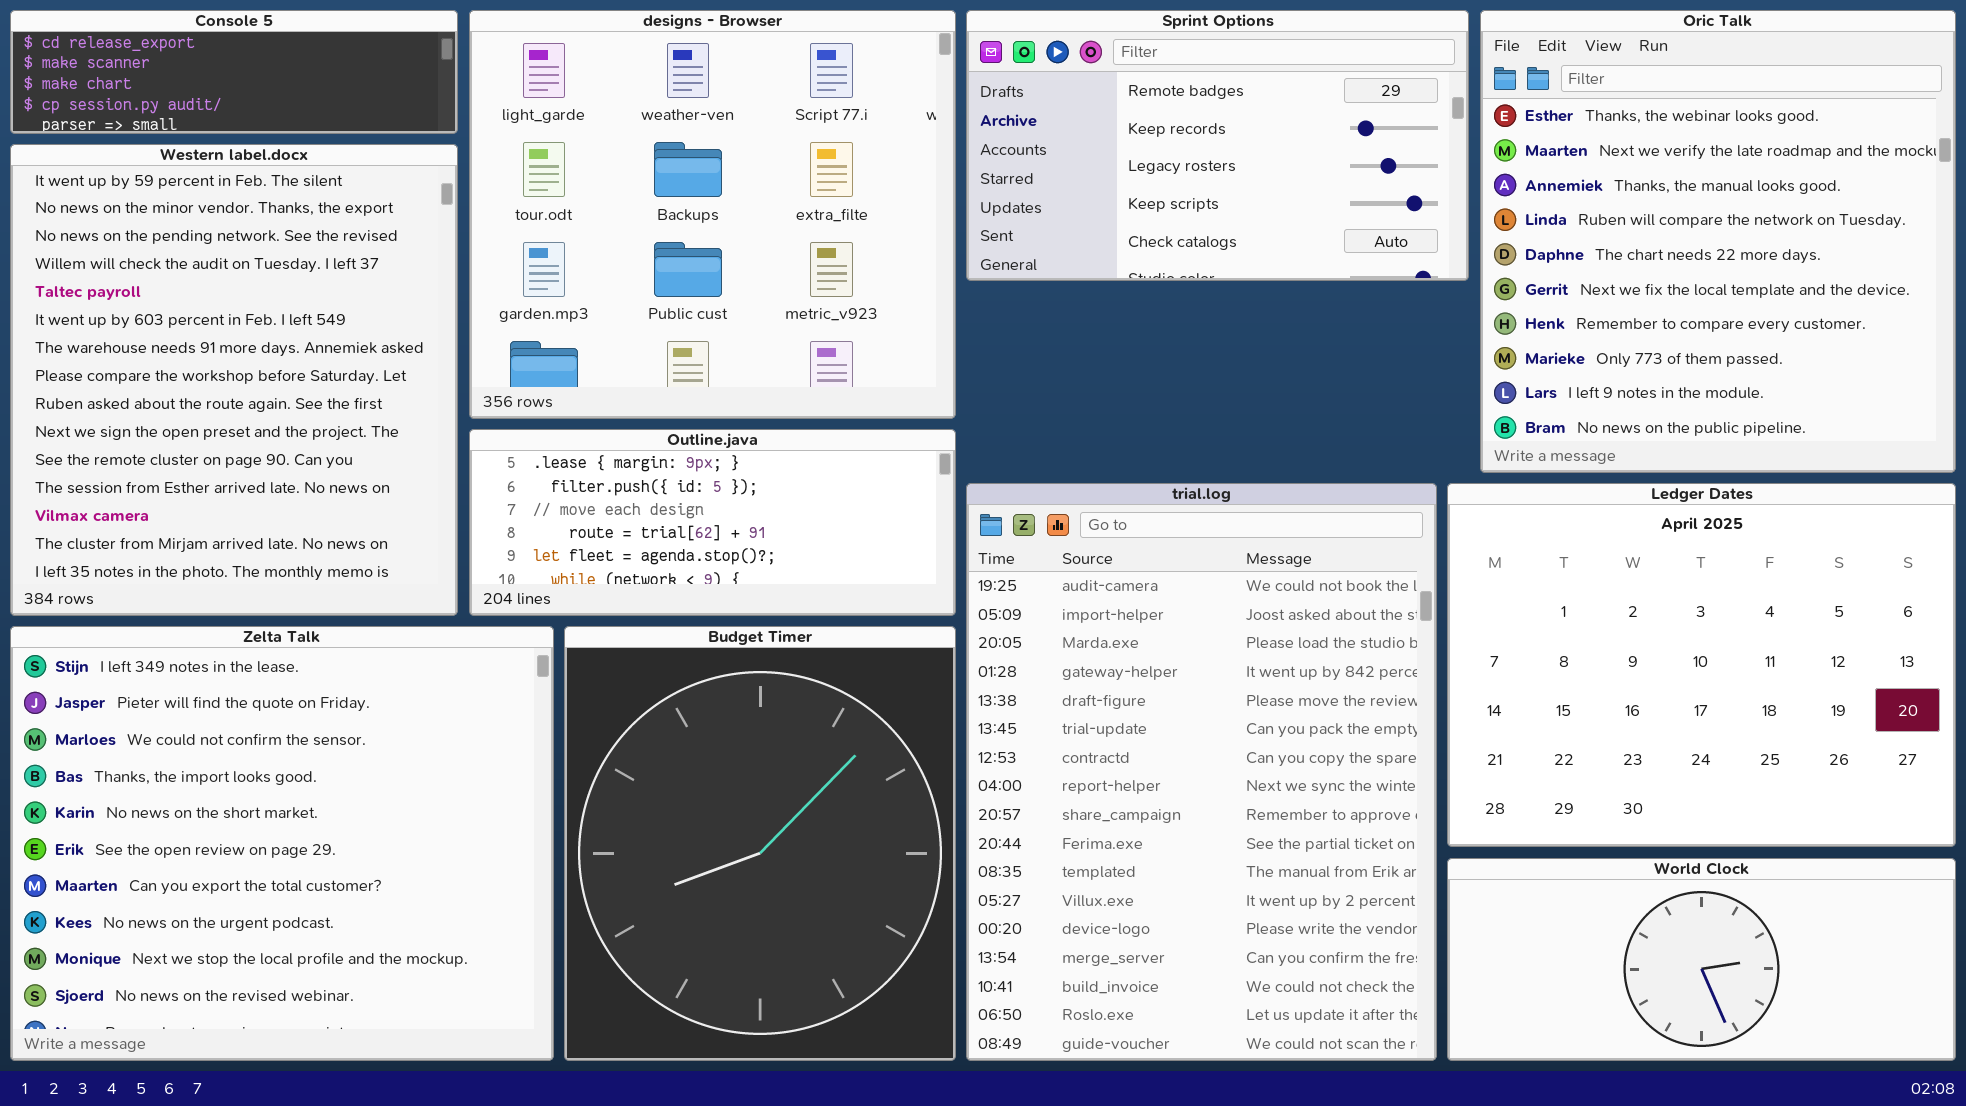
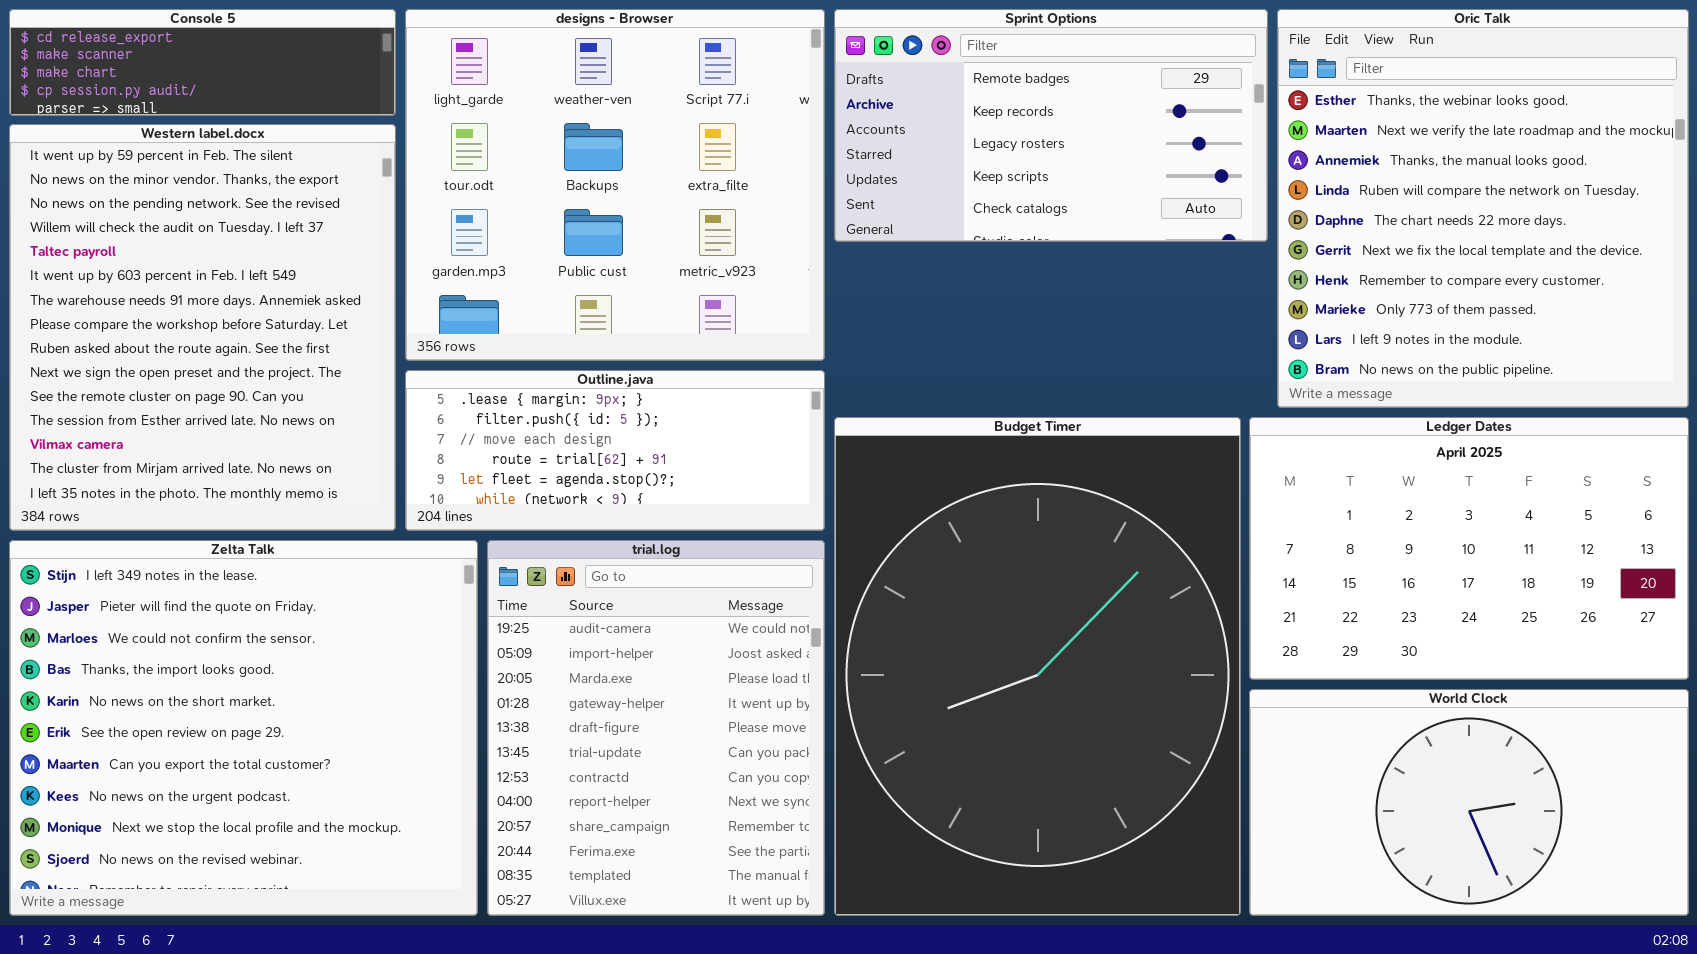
trial.log: [966,483,1437,1061] -> [487,540,825,916], moved, resized
Ledger Dates: [1447,483,1956,847] -> [1249,417,1689,680], resized
Budget Timer: [564,626,956,1061] -> [834,417,1241,916], moved, resized
World Clock: [1447,858,1956,1061] -> [1249,689,1689,916], resized

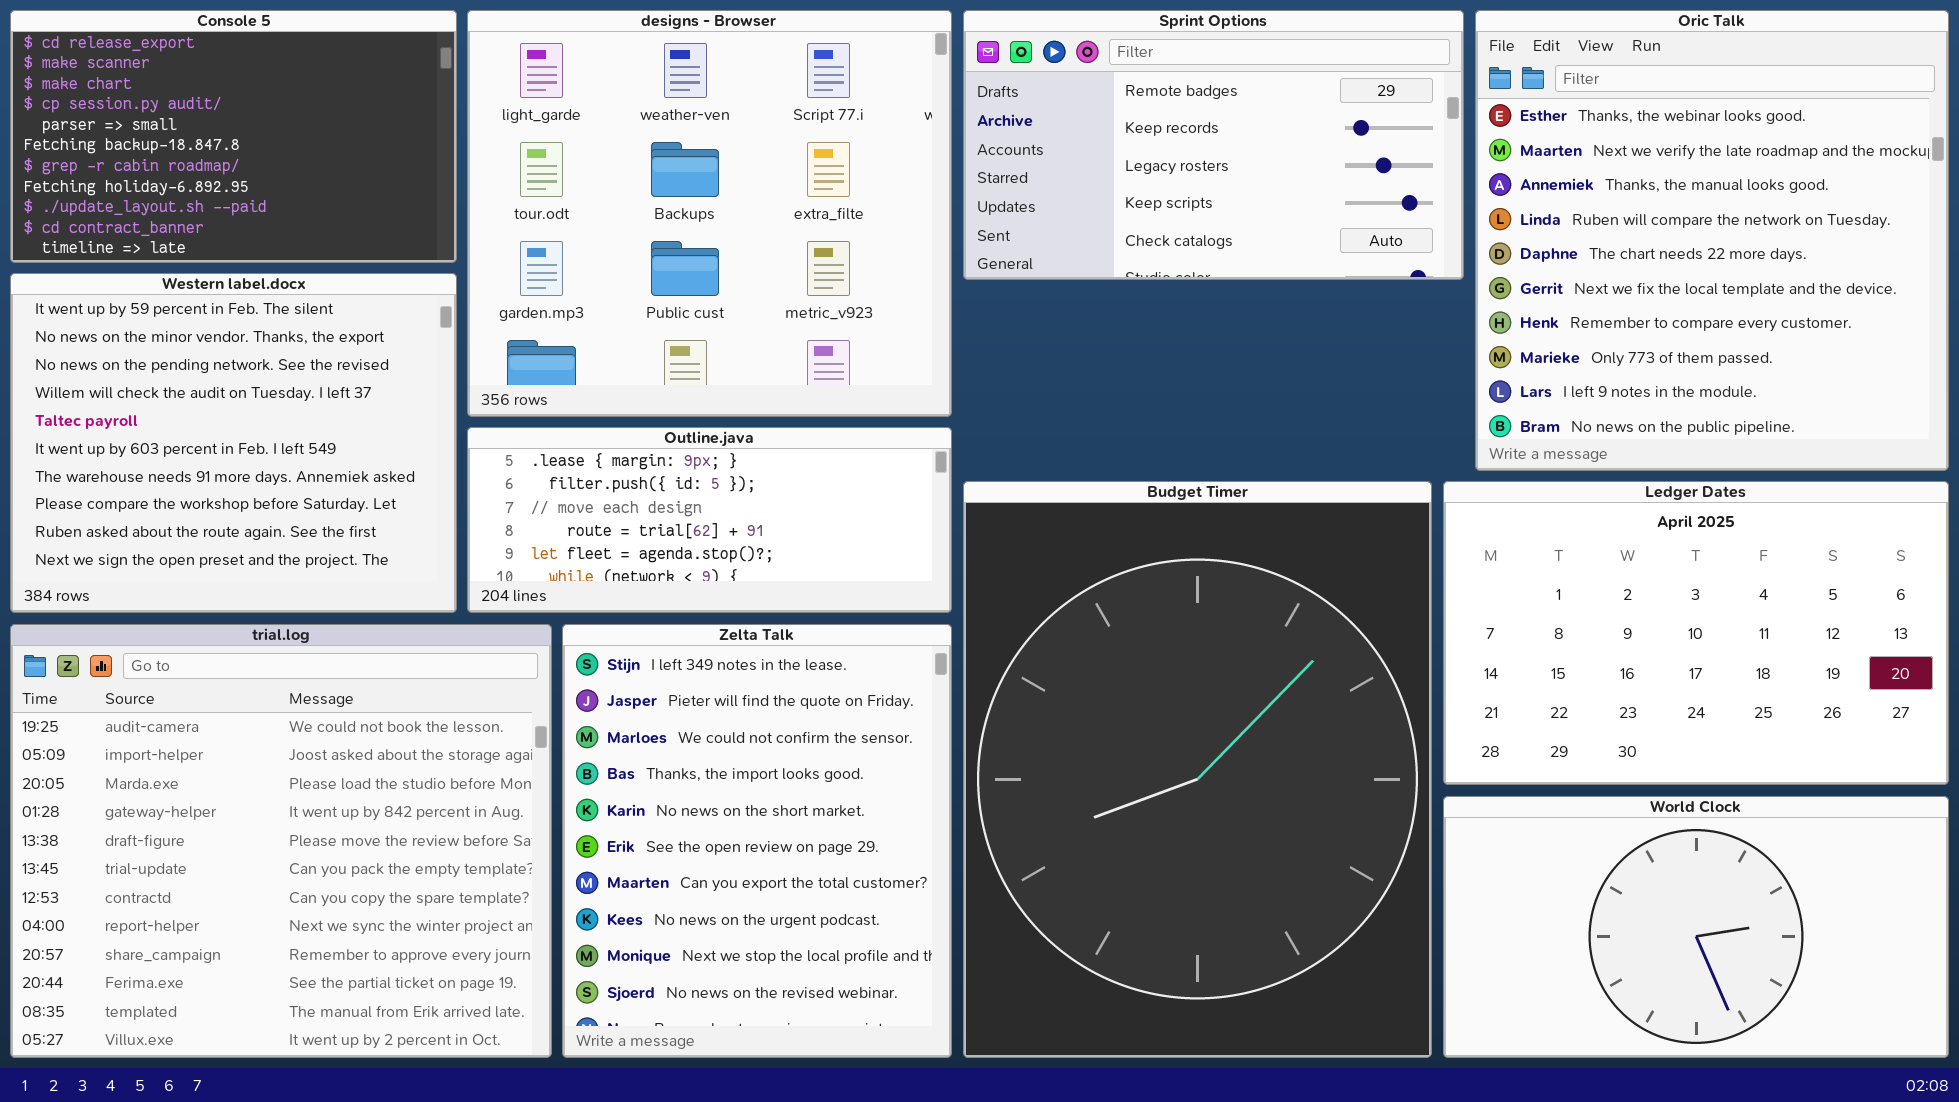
Console 5: [9,9,396,116] -> [10,10,457,263], resized
Western label.docx: [9,124,396,531] -> [10,273,457,613], resized
Zelta Talk: [9,540,478,916] -> [562,624,952,1058], moved, resized
trial.log: [487,540,825,916] -> [10,624,552,1058], moved, resized

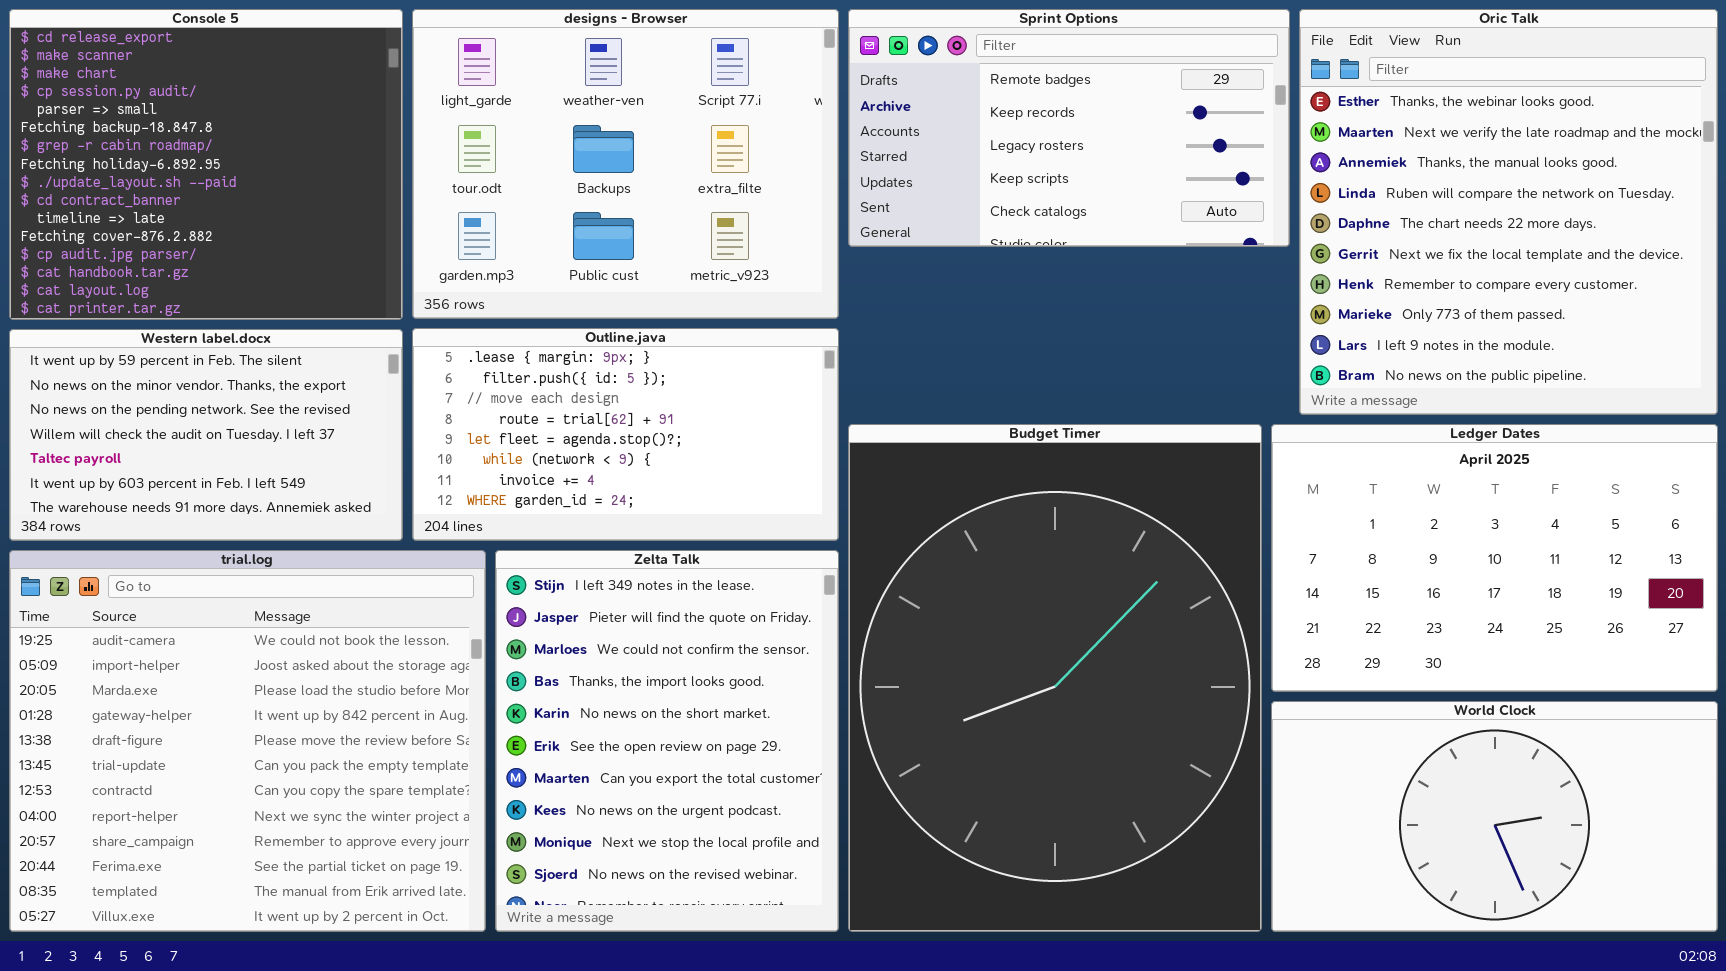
Console 5: [10,10,457,263] -> [9,9,403,320], resized
designs - Browser: [467,10,952,417] -> [412,9,839,319], resized
Western label.docx: [10,273,457,613] -> [9,329,403,541], resized
Outline.java: [467,427,952,613] -> [412,328,839,541], resized

